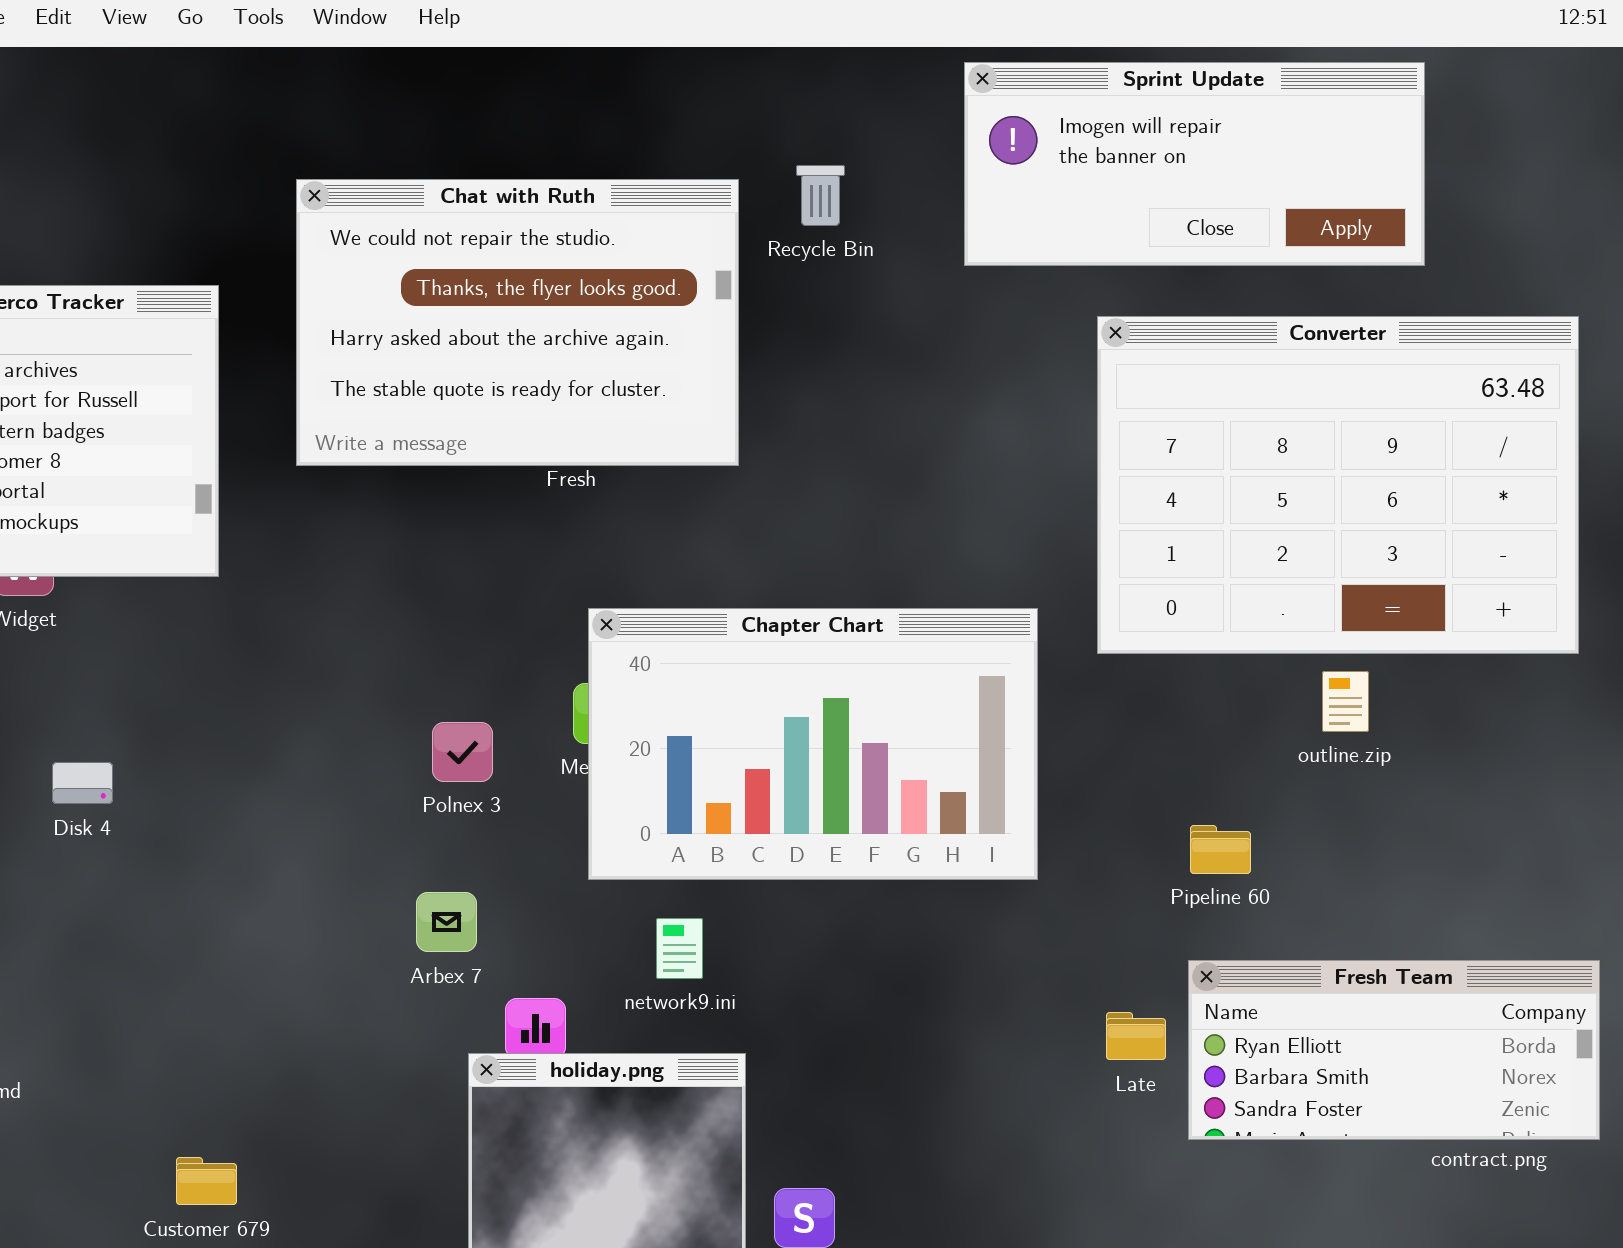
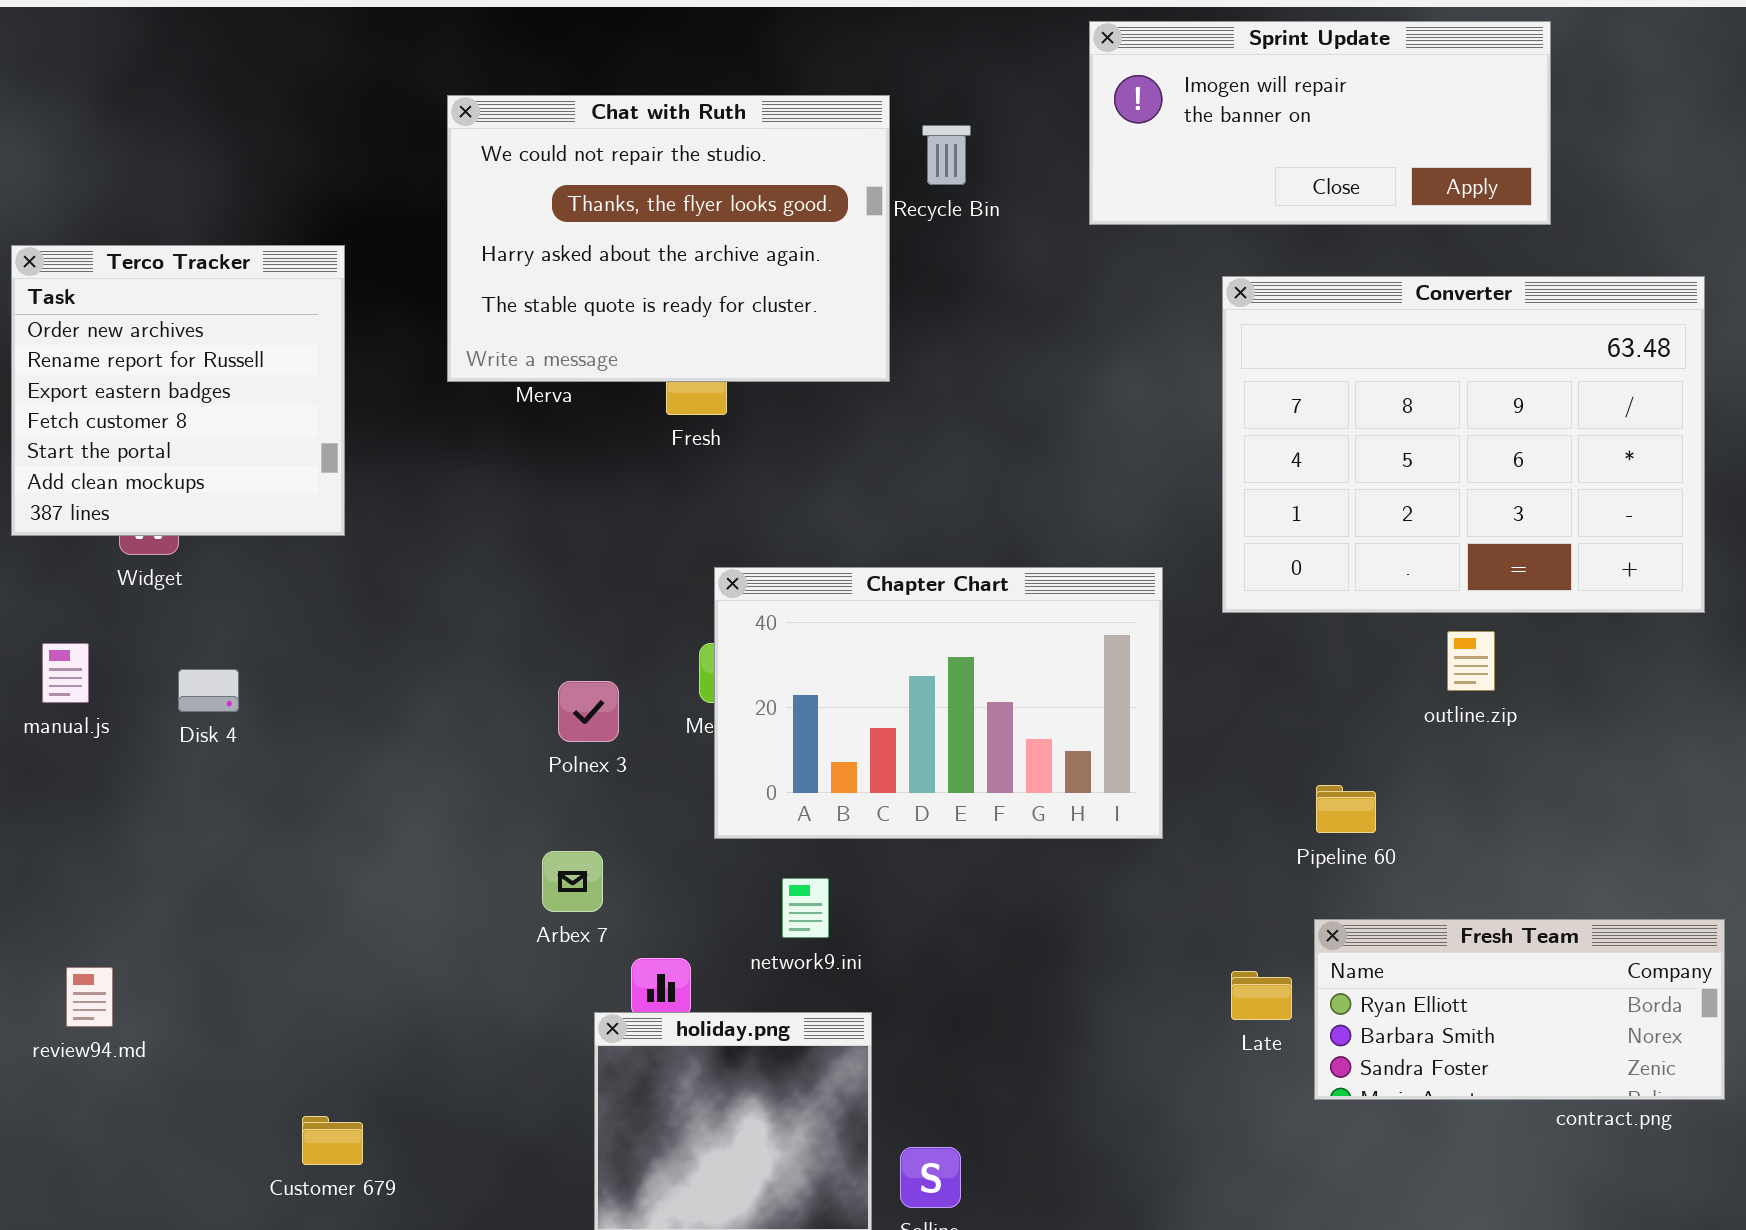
Chat with Ruth: [296,179,739,466] -> [447,95,890,382], moved
Disk 4: [52,762,113,804] -> [178,669,239,712], moved

